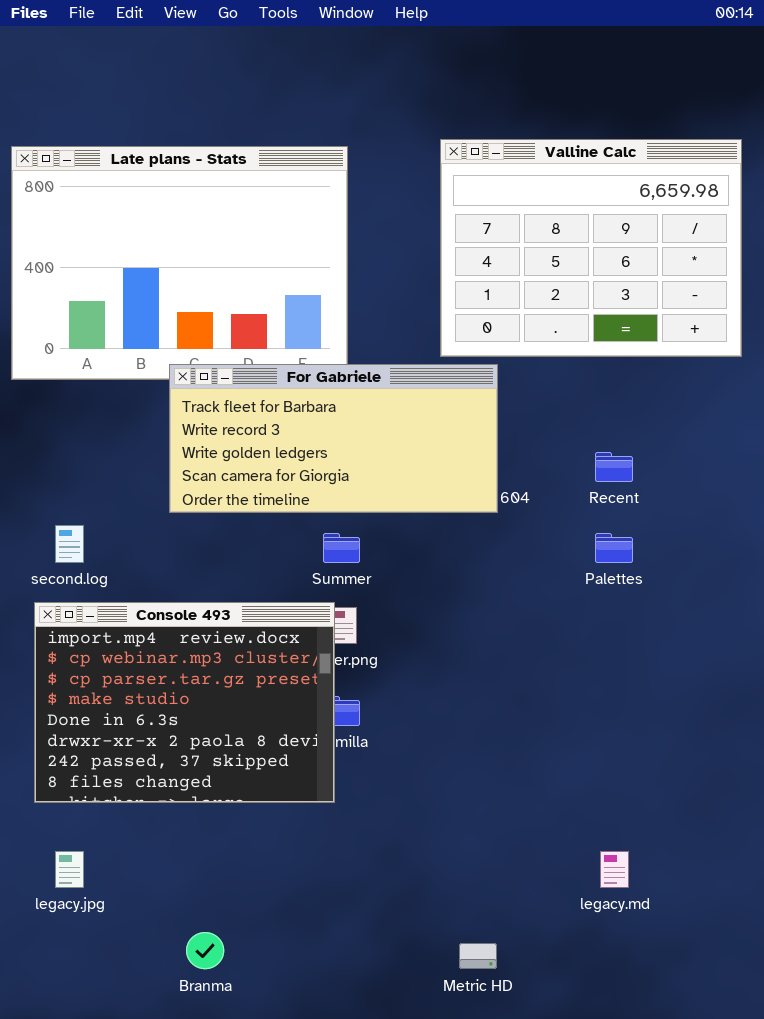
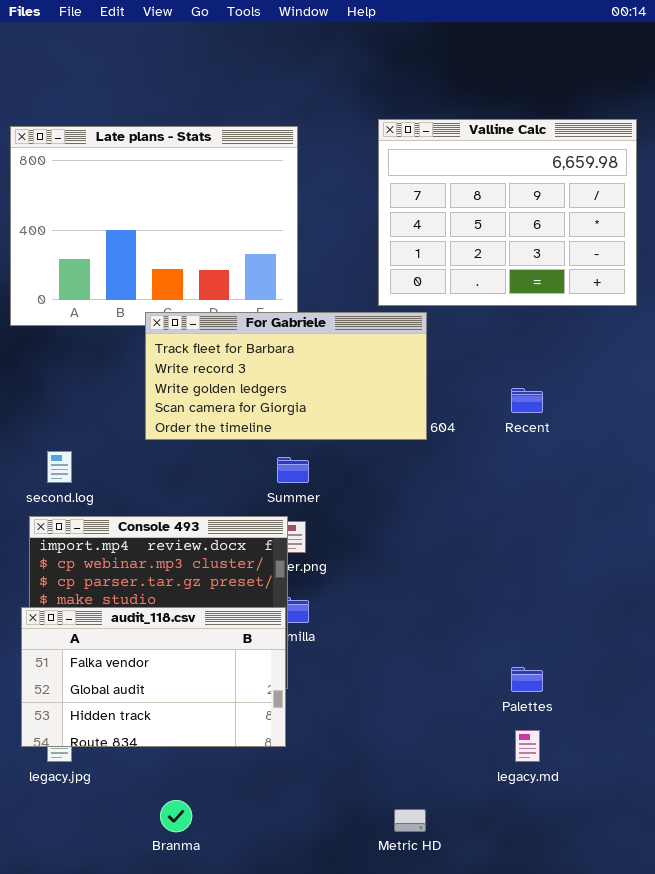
Palettes: [595,533,633,563] -> [511,667,543,692], moved
audit_118.csv: none -> [21,607,286,747], opened

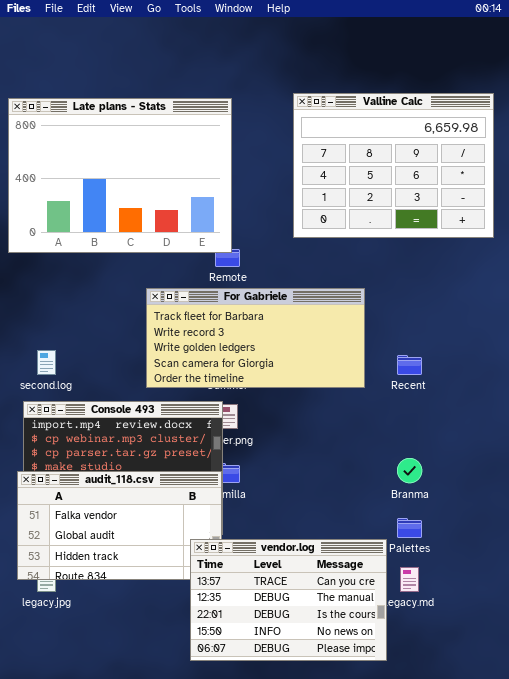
For Gabriele: [145,312,427,440] -> [146,288,365,388], moved
Recent: [511,388,543,413] -> [397,355,422,375], moved
vendor.log: none -> [190,539,387,661], opened
Branma: [160,800,192,832] -> [397,458,422,483], moved

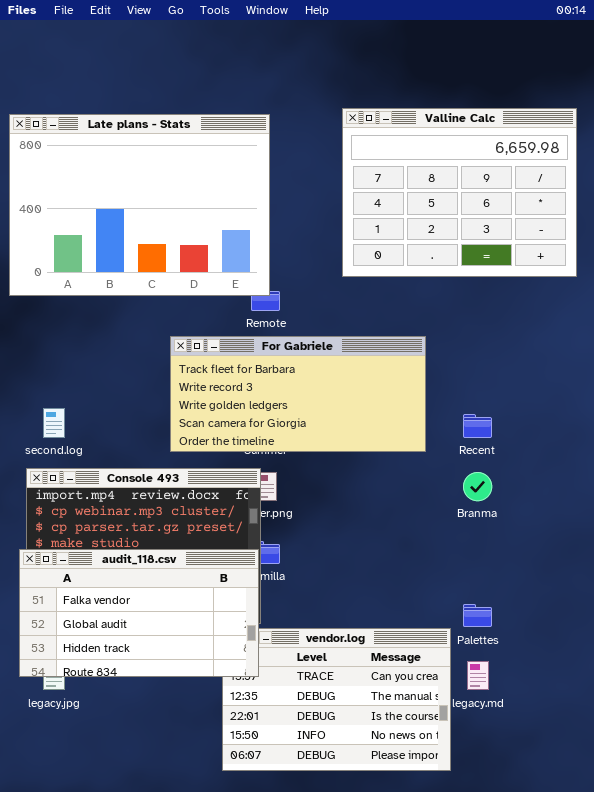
Branma: [397,458,422,483] -> [463,472,492,501], moved
audit_118.csv: [17,471,222,580] -> [19,549,259,677], raised

